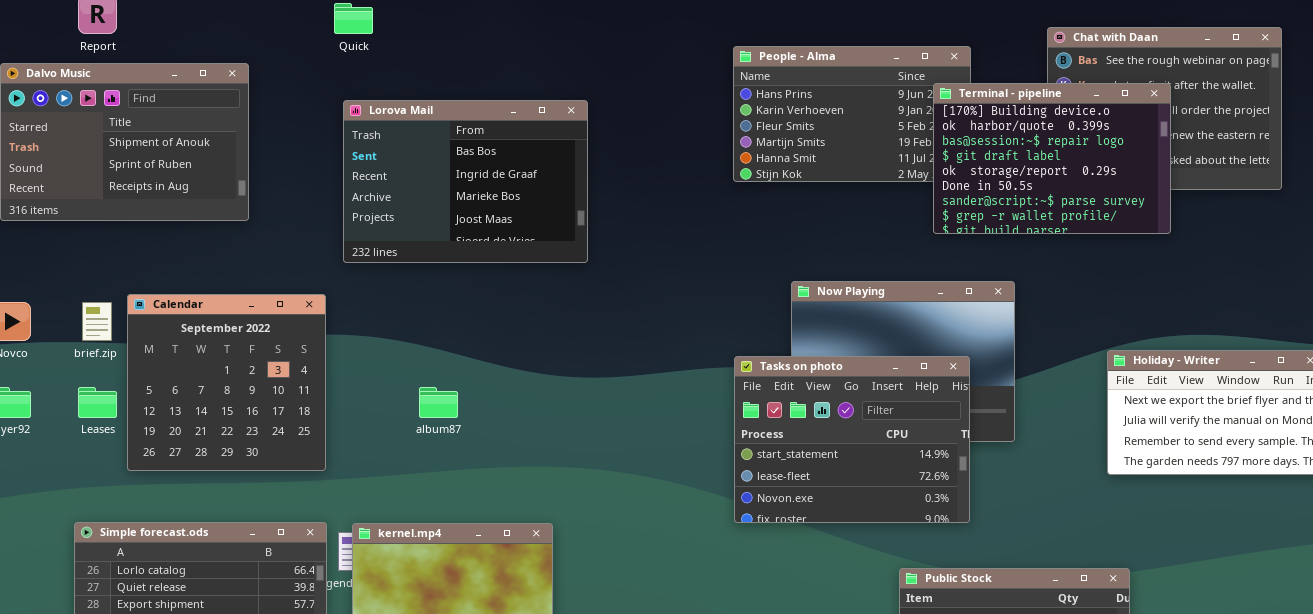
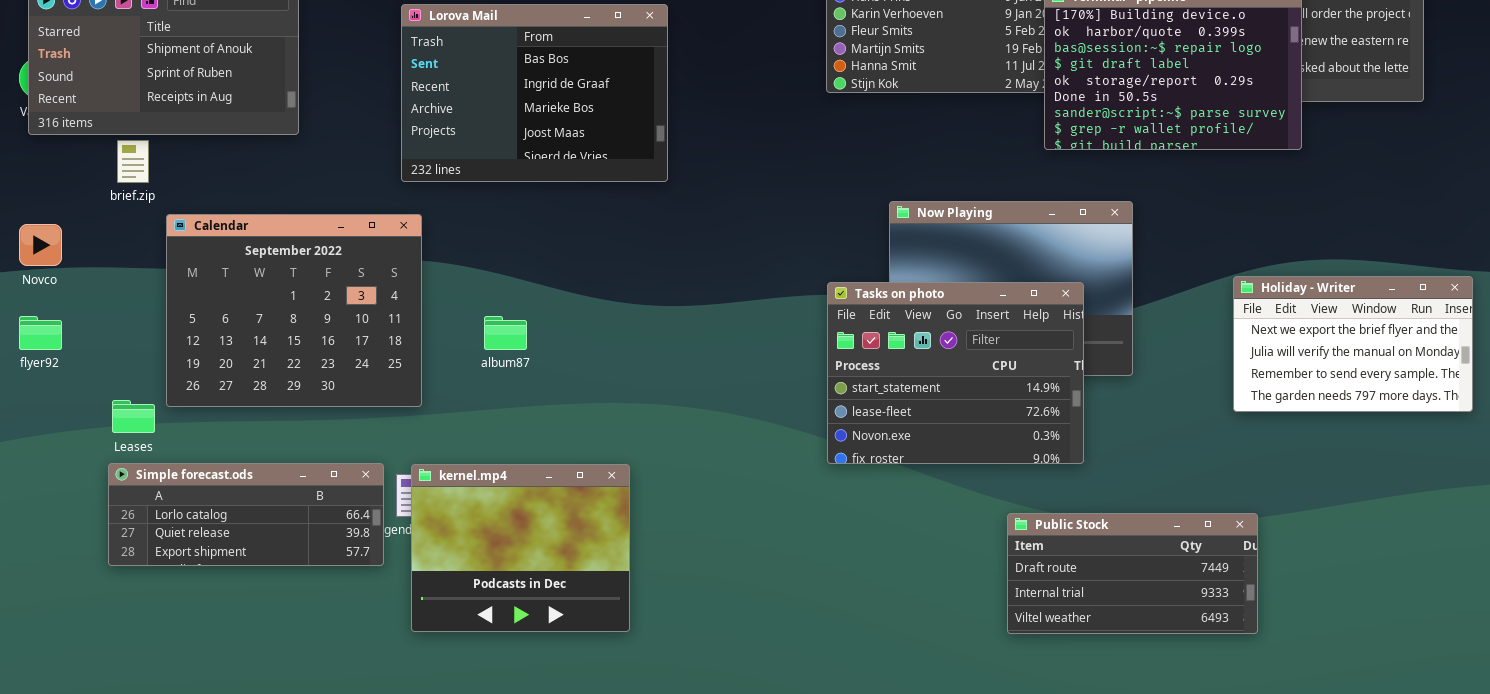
Calendar: [127,294,326,471] -> [166,214,422,407], resized
brief.zip: [82,302,112,341] -> [117,140,149,183], moved
Leases: [78,387,117,418] -> [112,400,155,433], moved

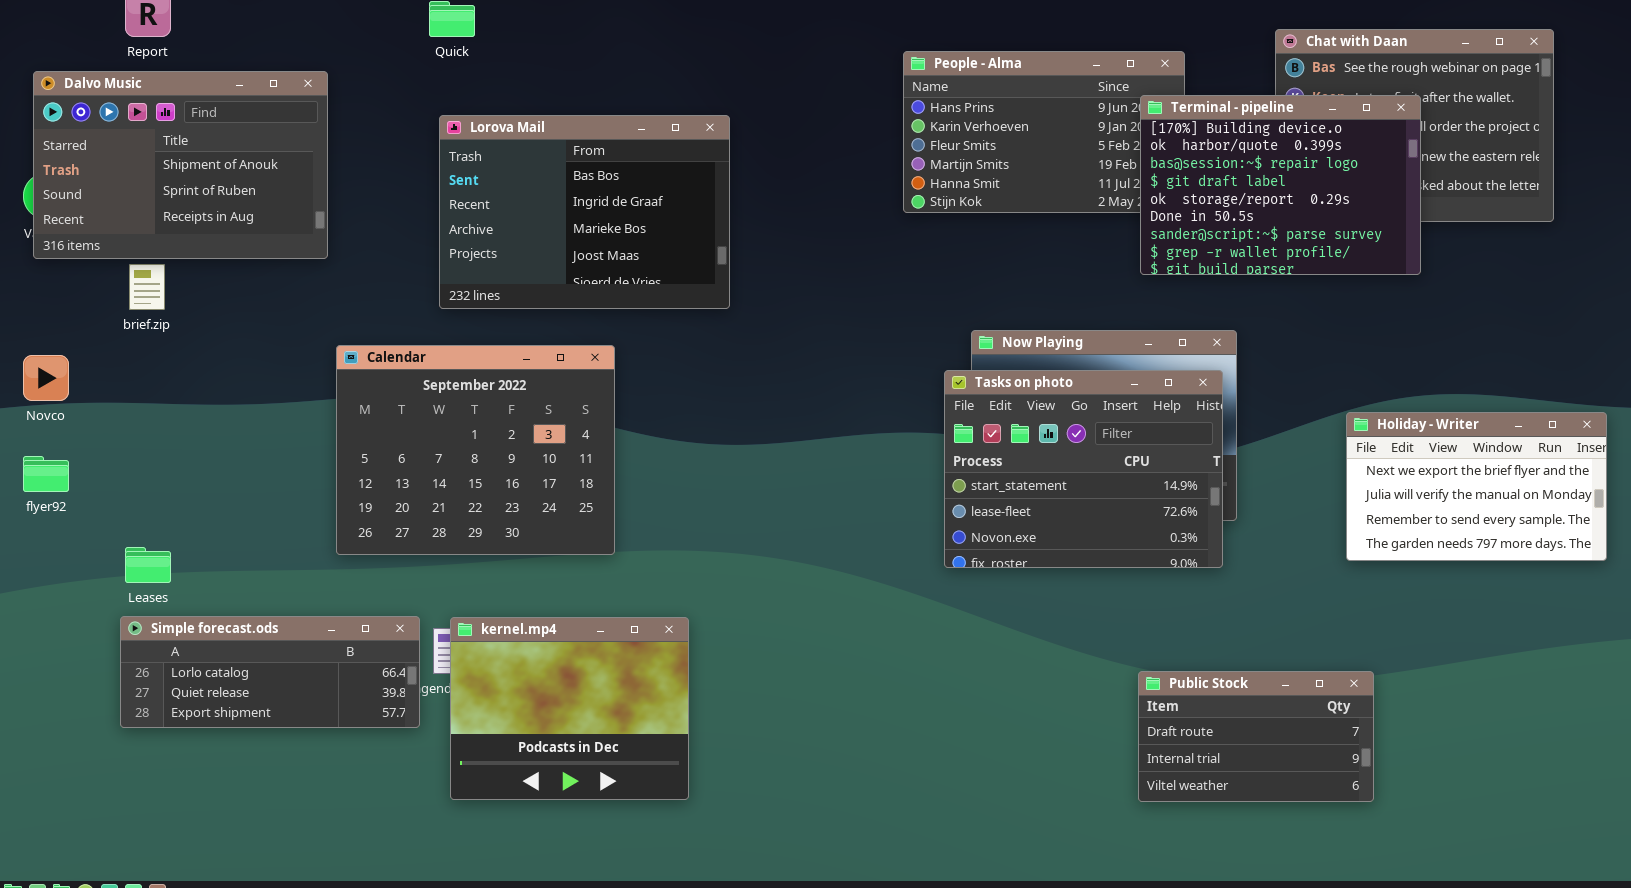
Calendar: [166,214,422,407] -> [336,345,615,555], moved
Tasks on photo: [827,282,1084,464] -> [944,370,1223,568], moved
Public Stock: [1007,513,1258,634] -> [1138,671,1374,802], resized

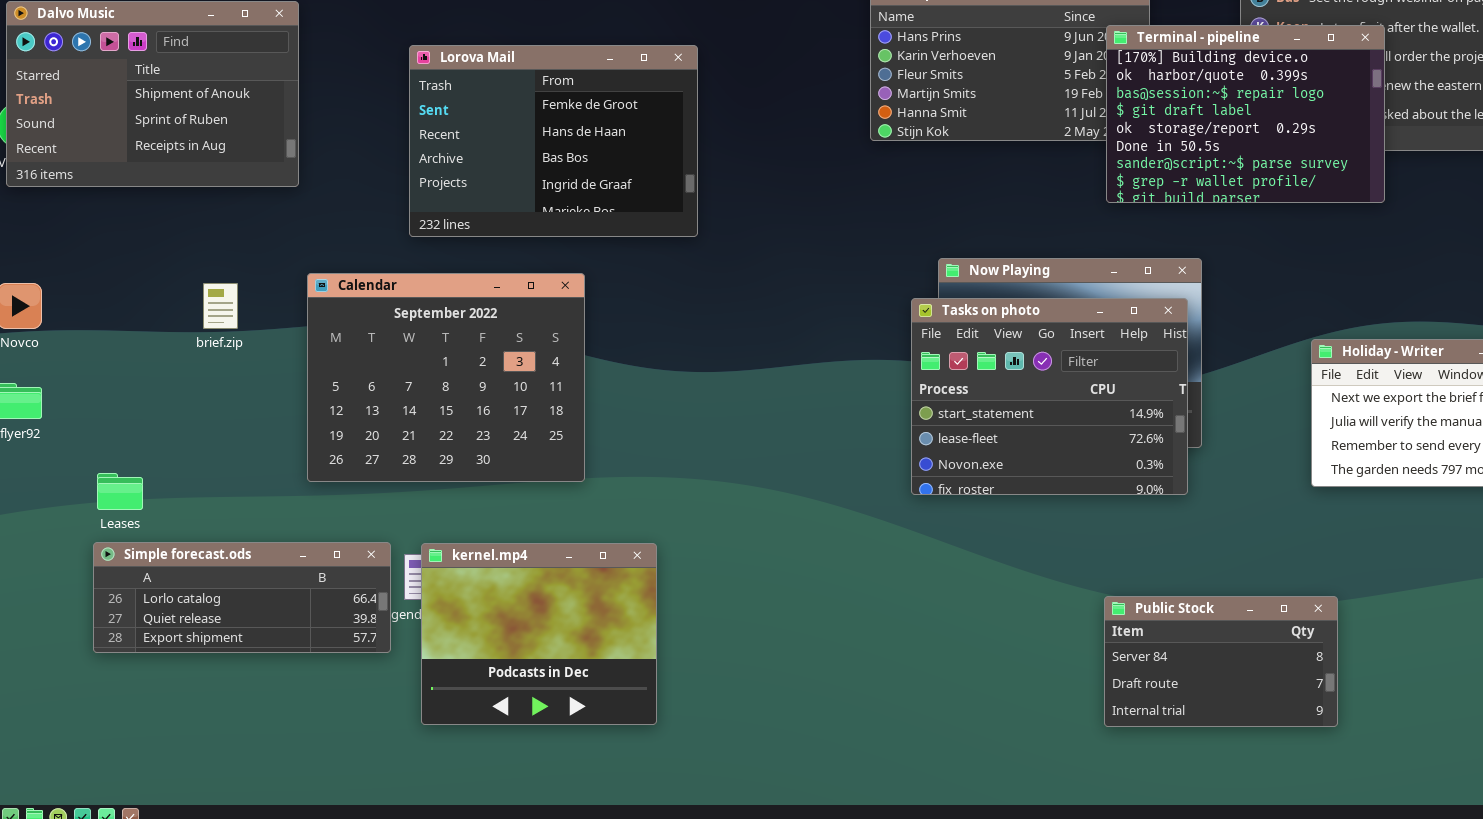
Lorova Mail: [439,115,730,309] -> [409,45,698,237], scrolled up 2 rows
brief.zip: [129,264,165,310] -> [203,283,238,329], moved
Public Stock: [1138,671,1374,802] -> [1104,596,1338,727], scrolled up 1 row

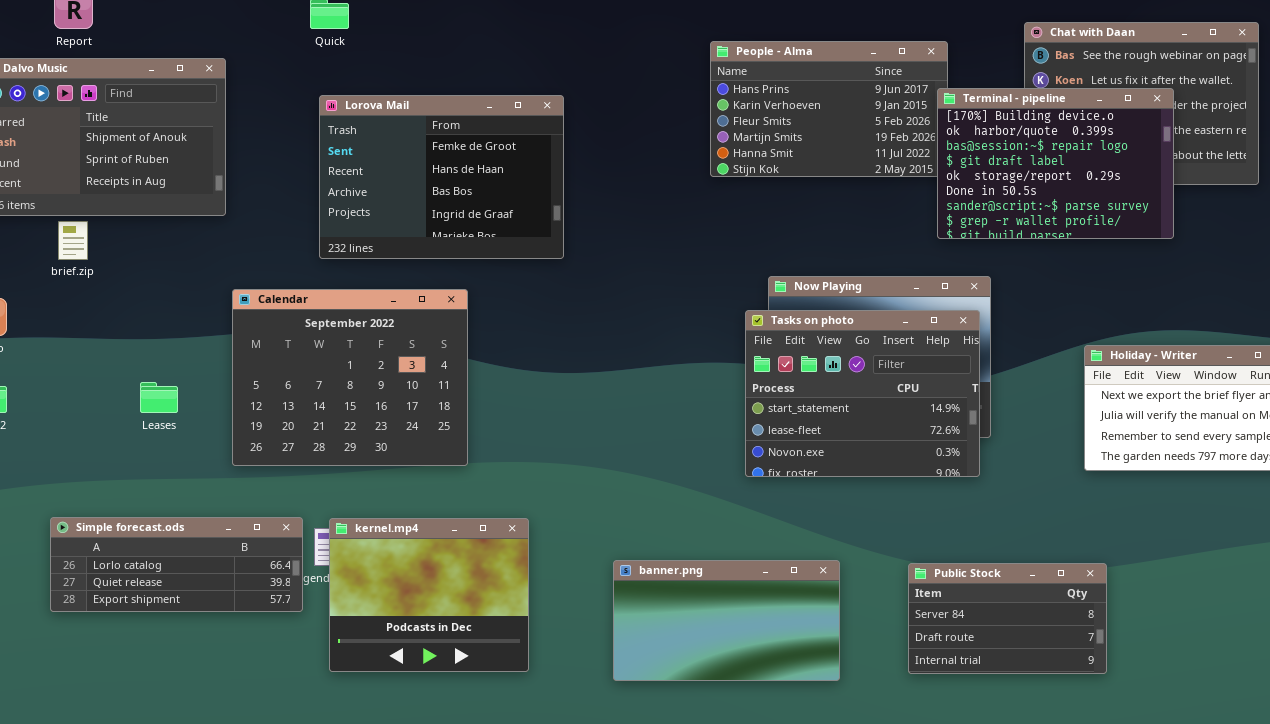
Terminal - pipeline: [1106,25,1385,203] -> [937,88,1174,239], moved
brief.zip: [203,283,238,329] -> [58,221,88,260], moved
Leases: [97,473,143,510] -> [140,382,178,413], moved
banner.png: none -> [613,560,840,681], opened

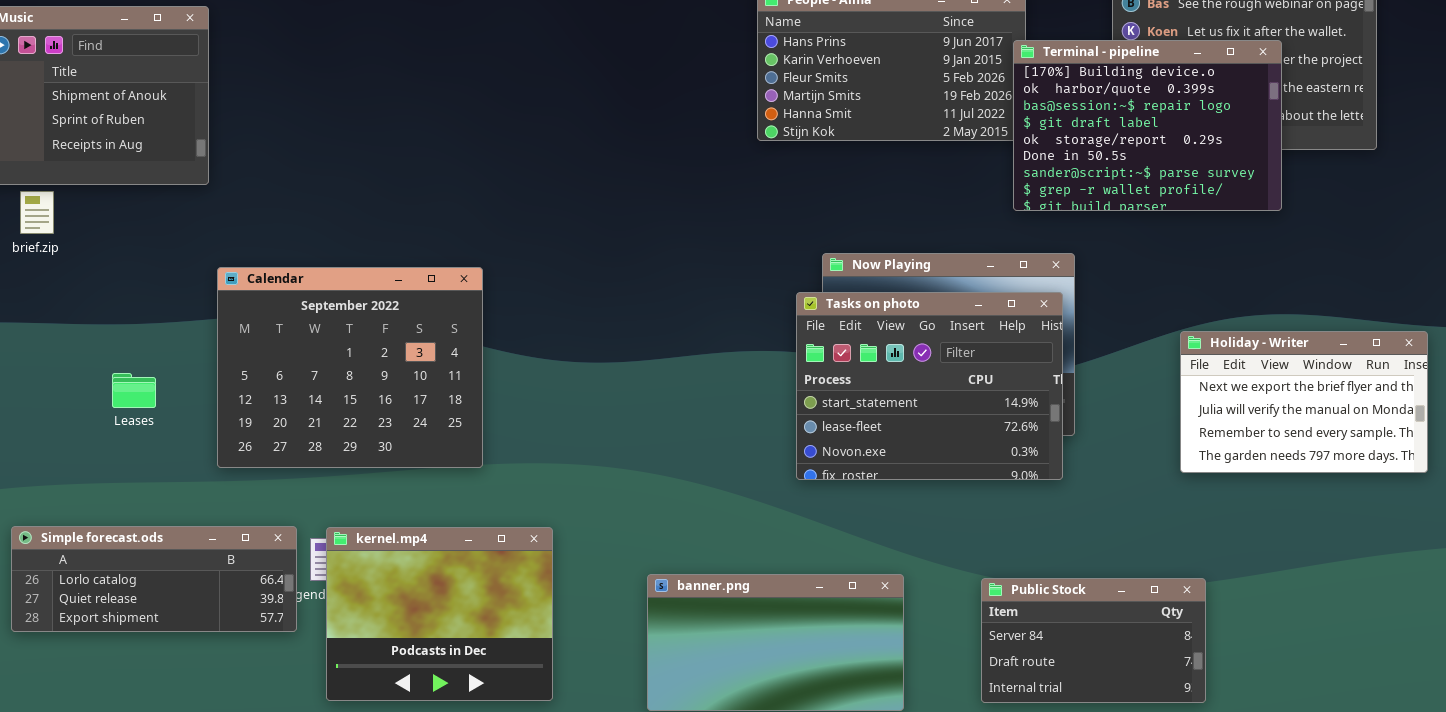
Lorova Mail: [319,95,564,259] -> none, closed

